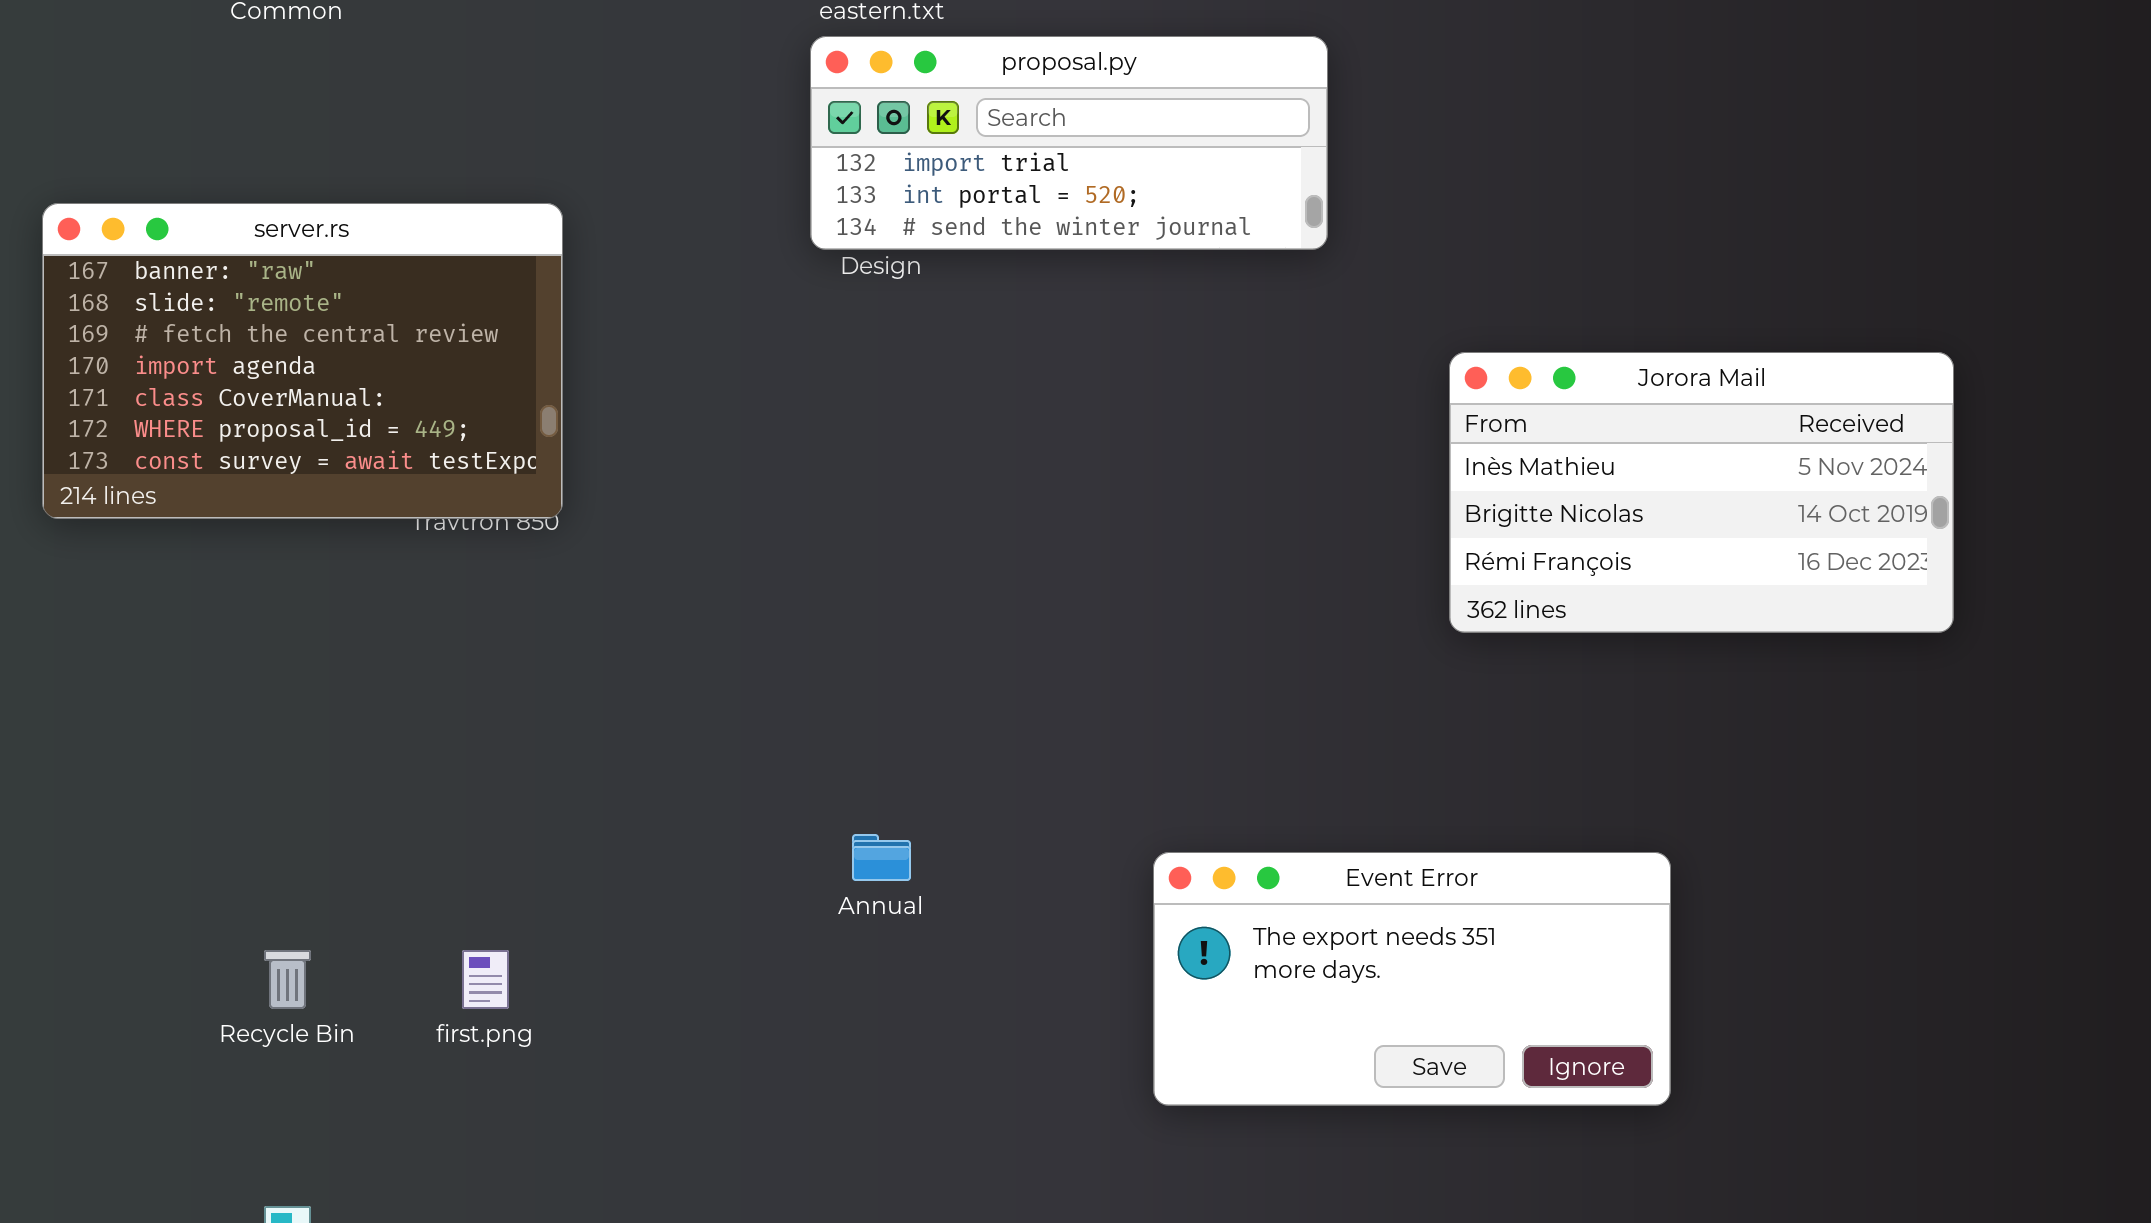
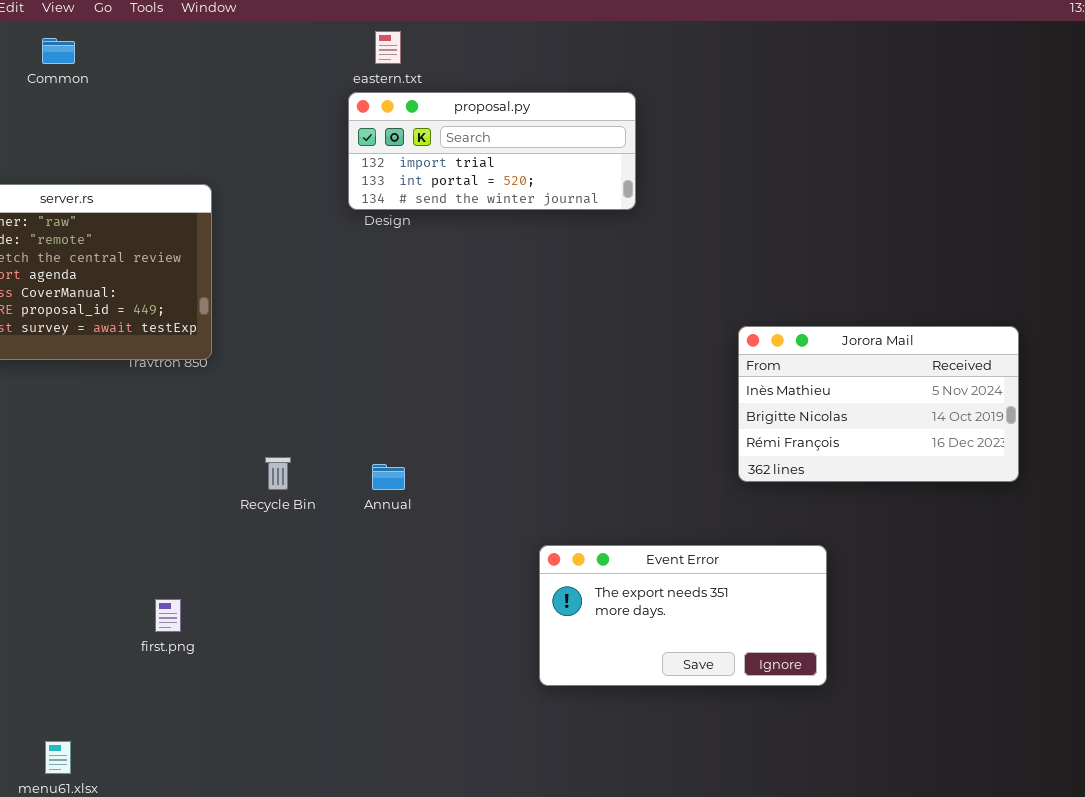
Jorora Mail: [1449,352,1954,633] -> [738,326,1019,482], moved
Annual: [852,834,911,881] -> [372,464,405,490], moved
Recycle Bin: [264,950,311,1009] -> [265,457,291,490], moved

